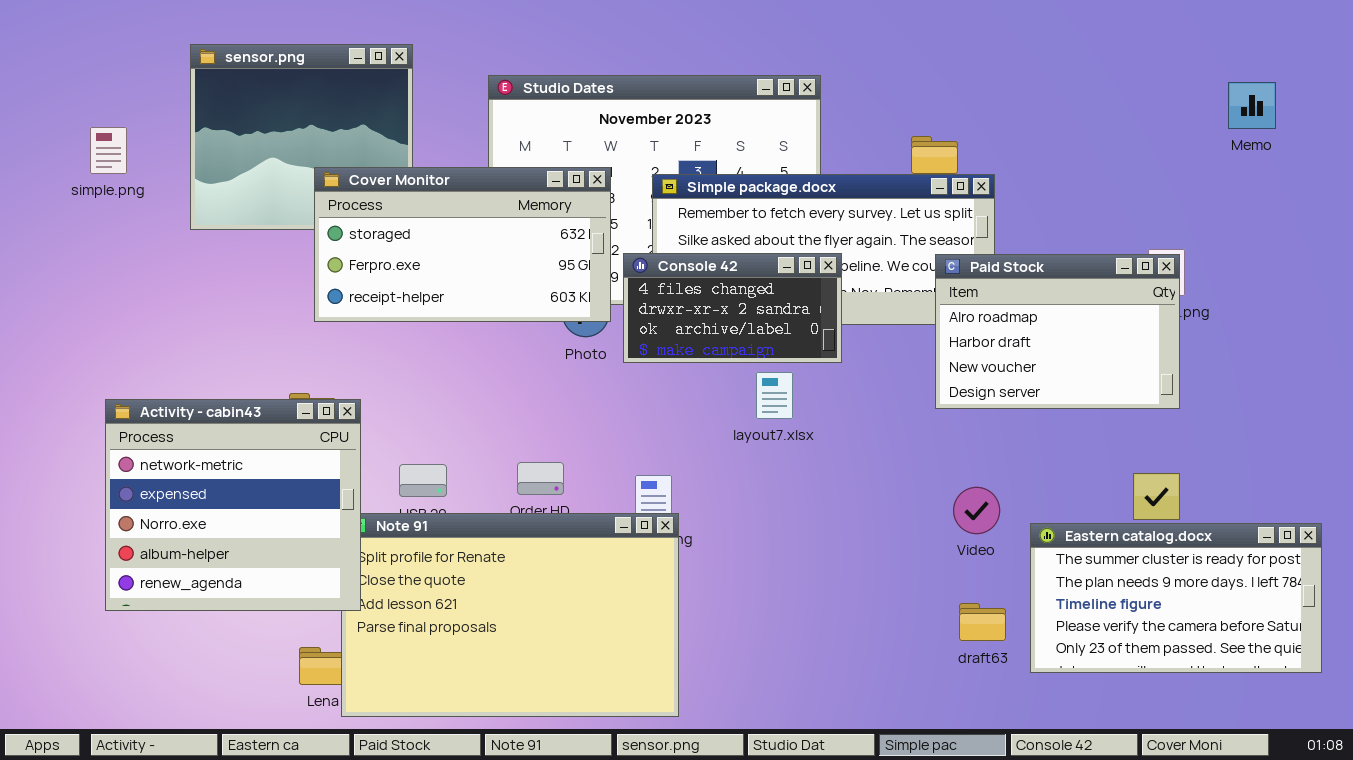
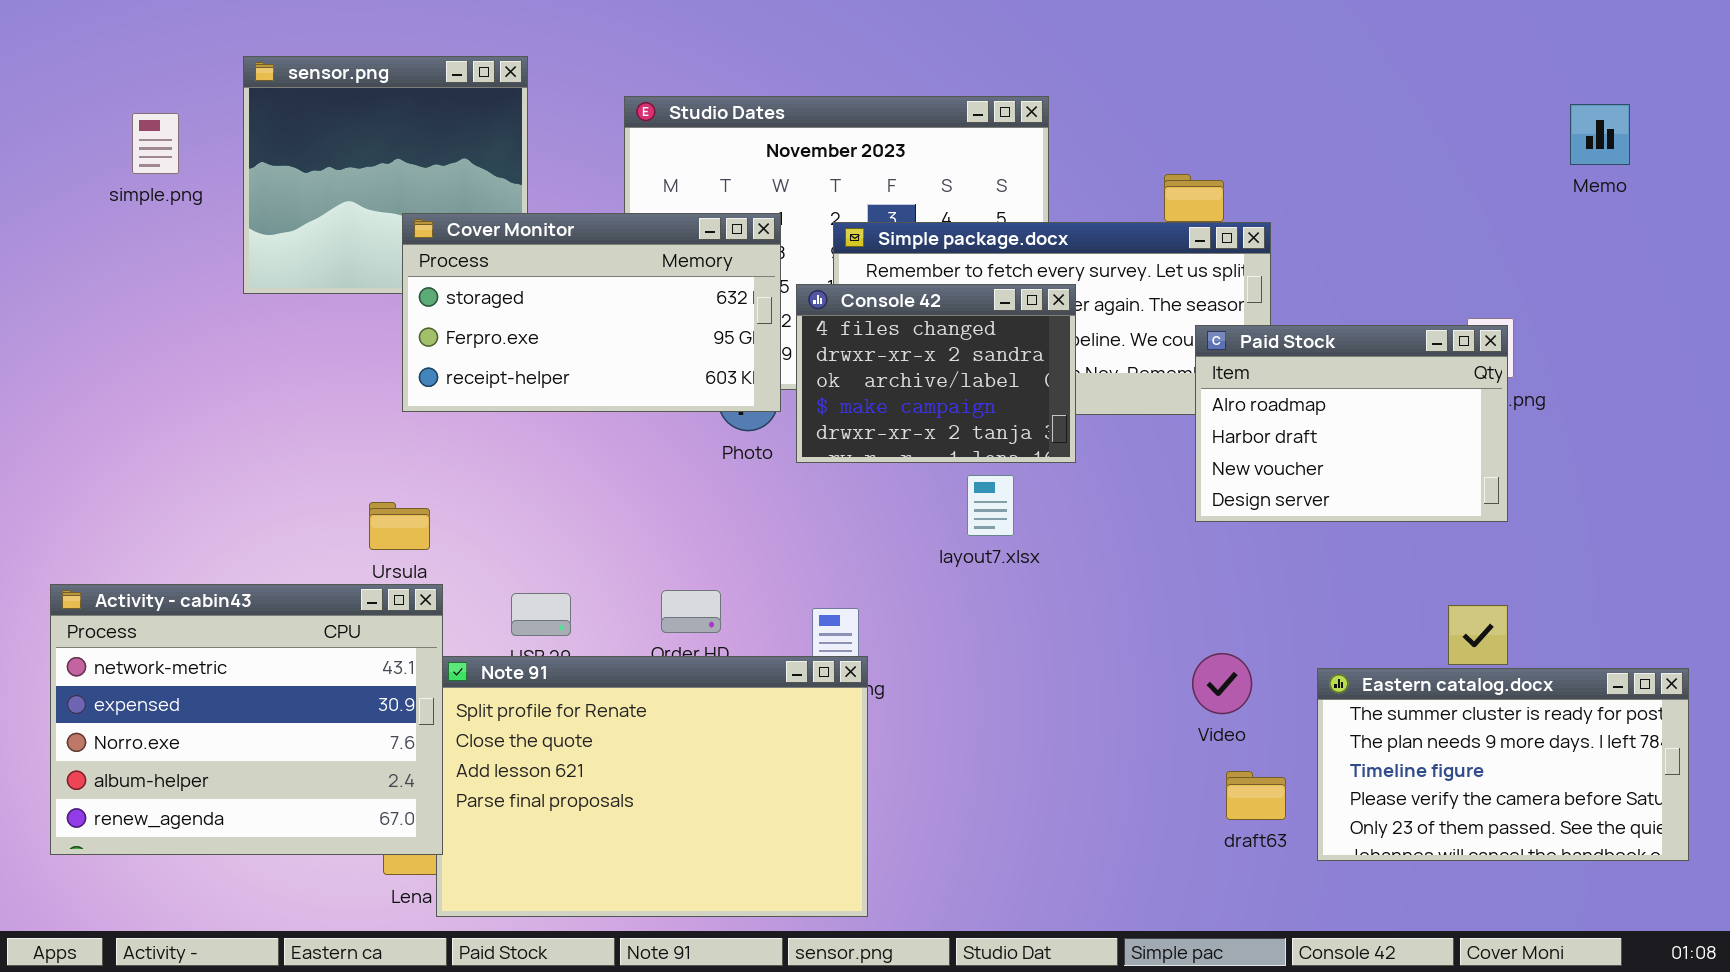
simple.png: [90,127,127,174] -> [132,113,179,174], moved
Console 42: [623,253,842,363] -> [796,284,1076,463], resized
Activity - cabin43: [105,399,361,611] -> [50,584,443,855], moved, resized
Video: [953,487,1000,534] -> [1192,653,1252,714], moved

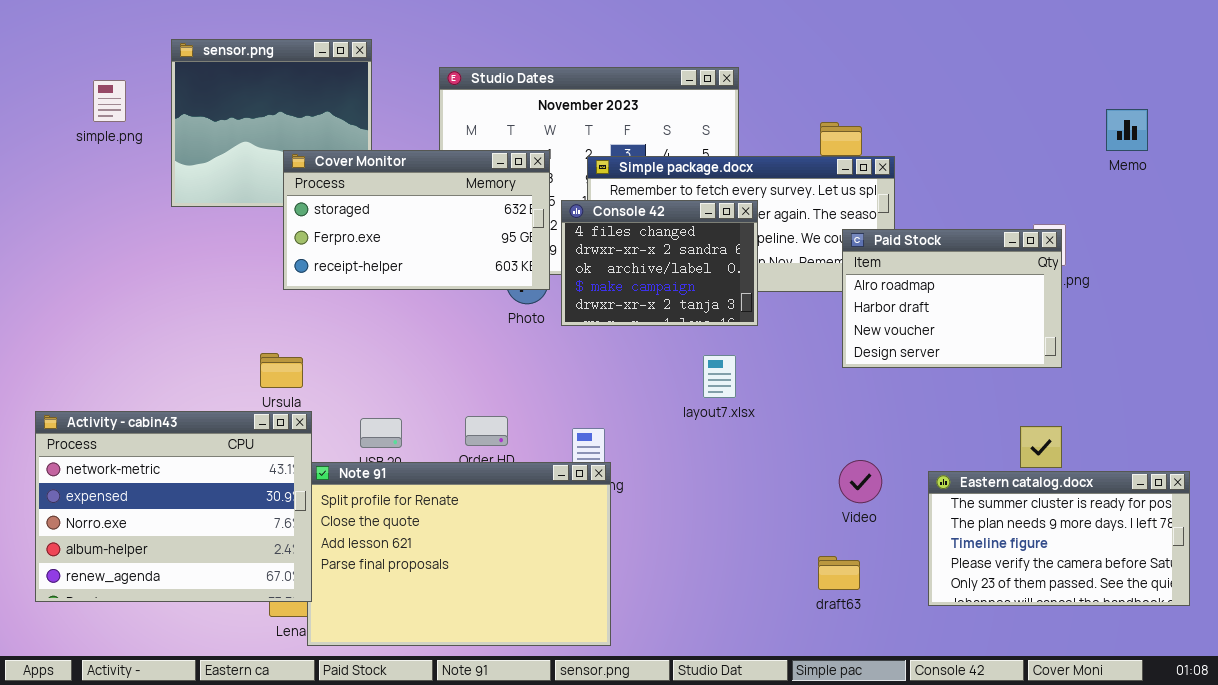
Memo: [1570,104,1630,165] -> [1106,109,1148,151], moved
layout7.xlsx: [967,475,1014,536] -> [703,355,736,398], moved
draft63: [1226,771,1286,820] -> [818,556,860,590], moved

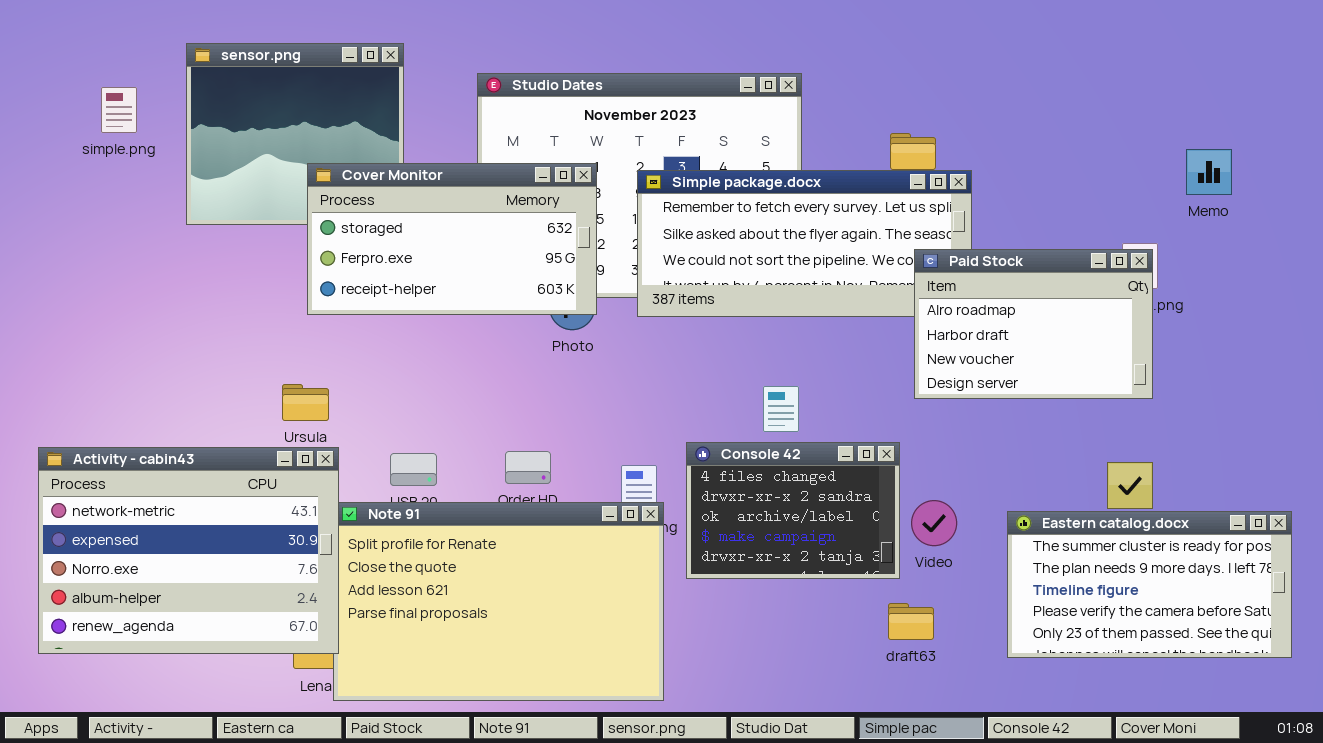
Memo: [1106,109,1148,151] -> [1186,149,1232,195], moved
Console 42: [561,200,758,326] -> [686,442,900,579], moved

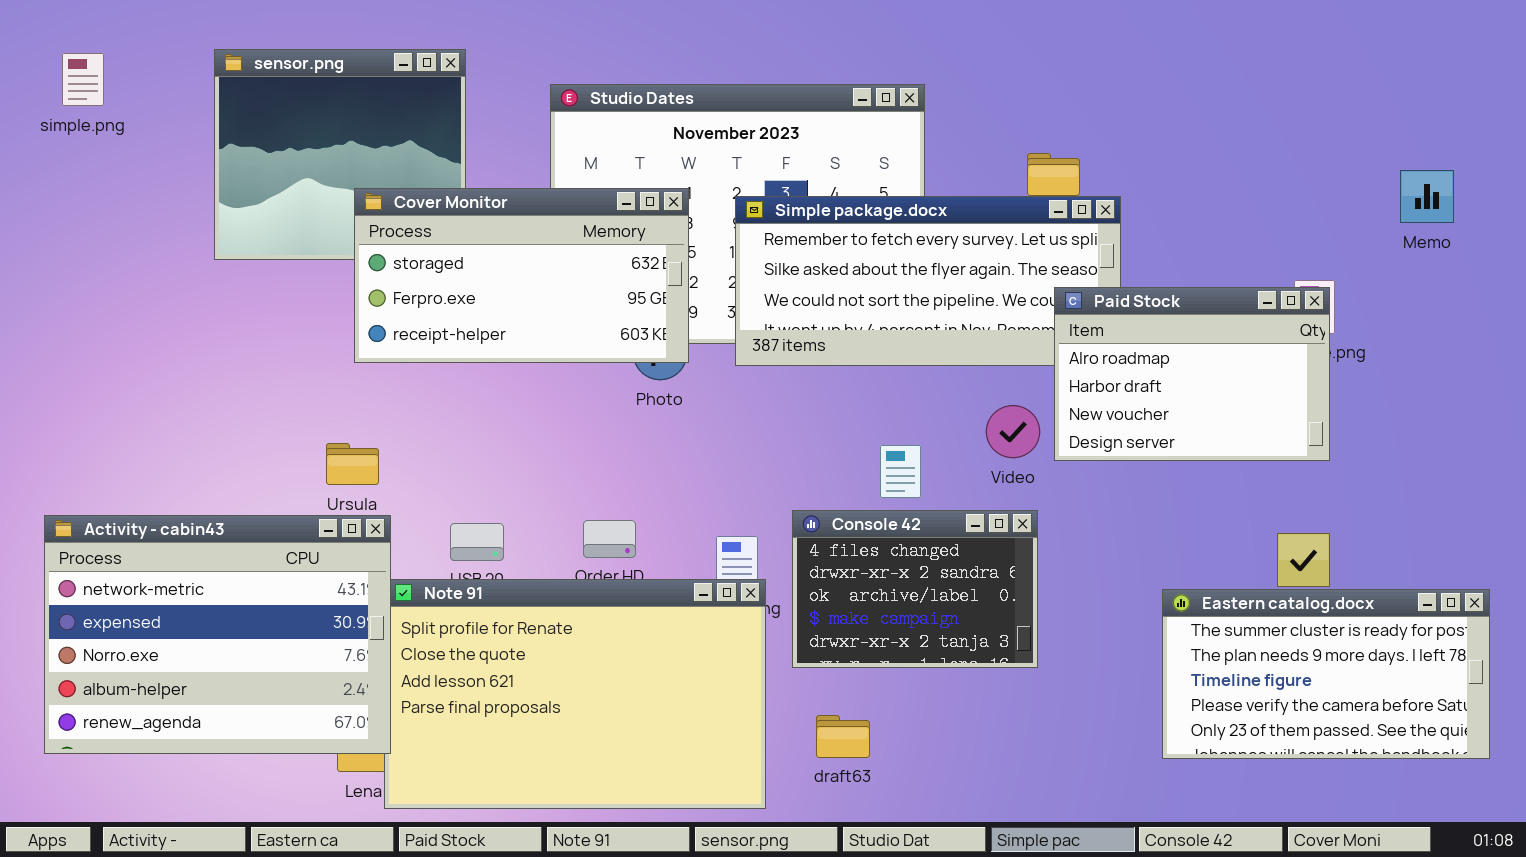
simple.png: [101,87,137,133] -> [62,53,104,106], moved
Memo: [1186,149,1232,195] -> [1400,170,1454,223], moved
Video: [911,500,957,546] -> [986,405,1040,458], moved
draft63: [888,603,934,640] -> [816,715,870,758], moved

